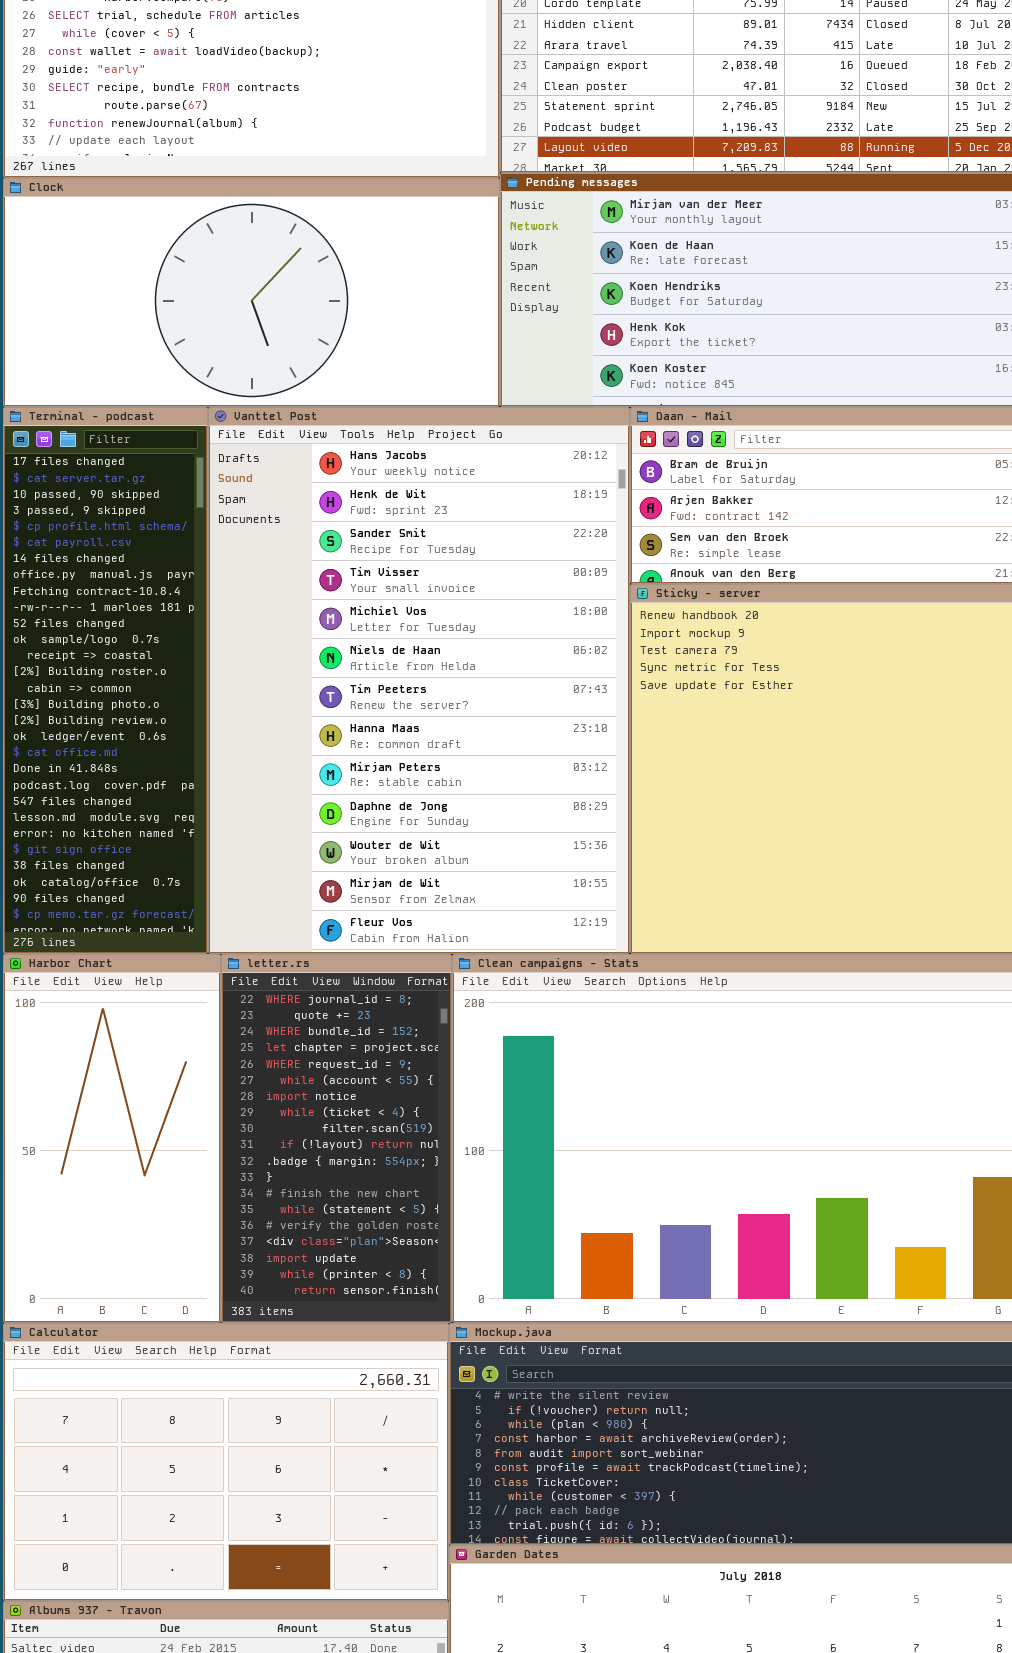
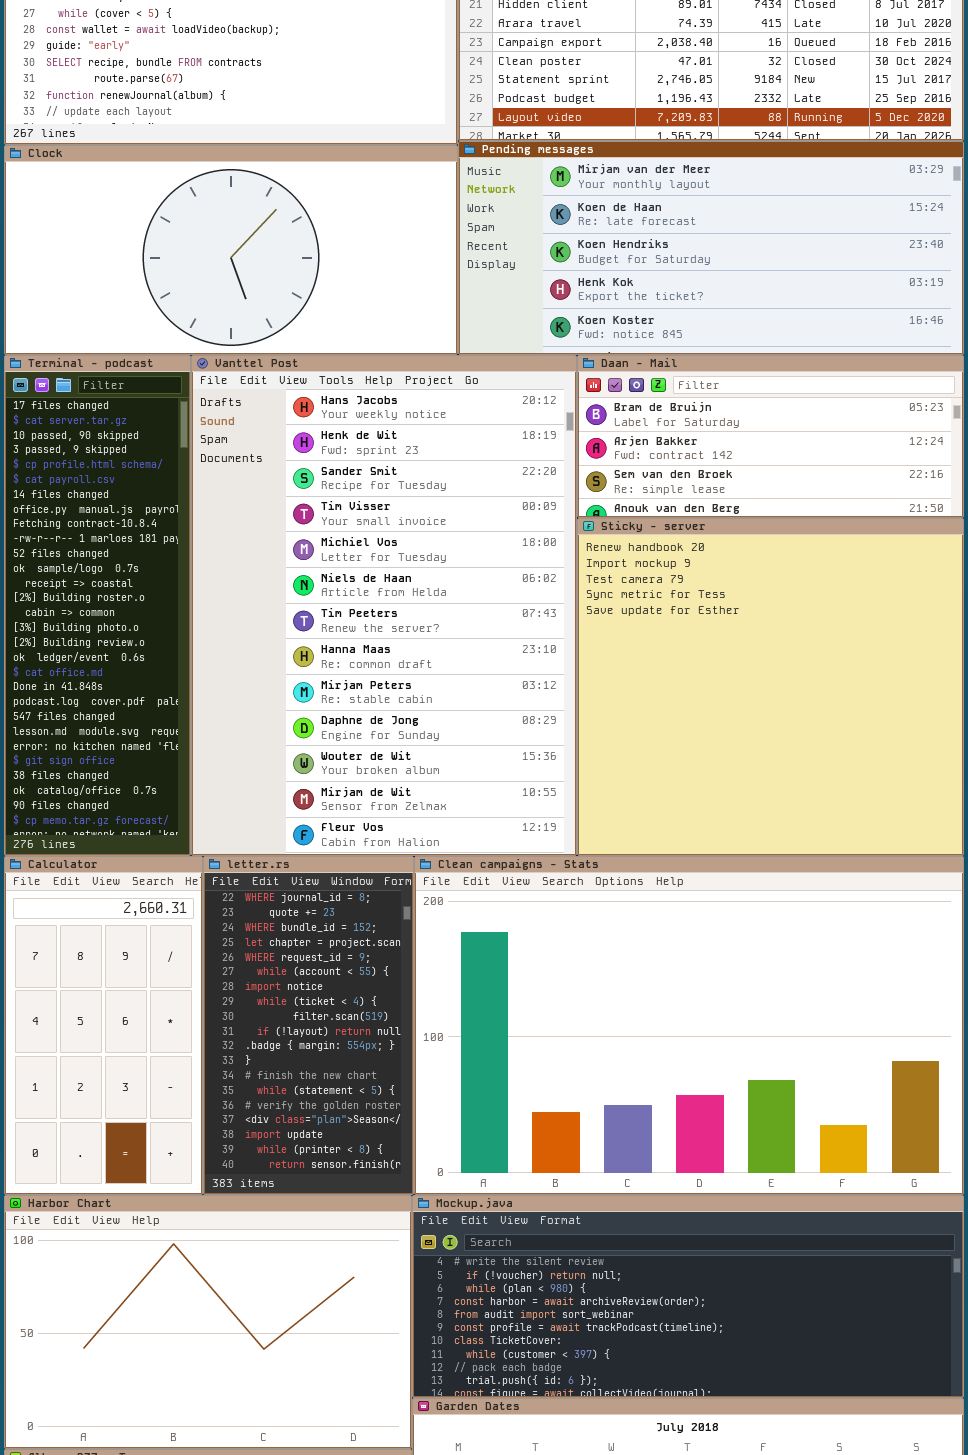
Harbor Chart: [3,954,221,1323] -> [4,1195,412,1449], moved, resized
Calculator: [3,1323,449,1601] -> [4,856,203,1195], moved, resized

